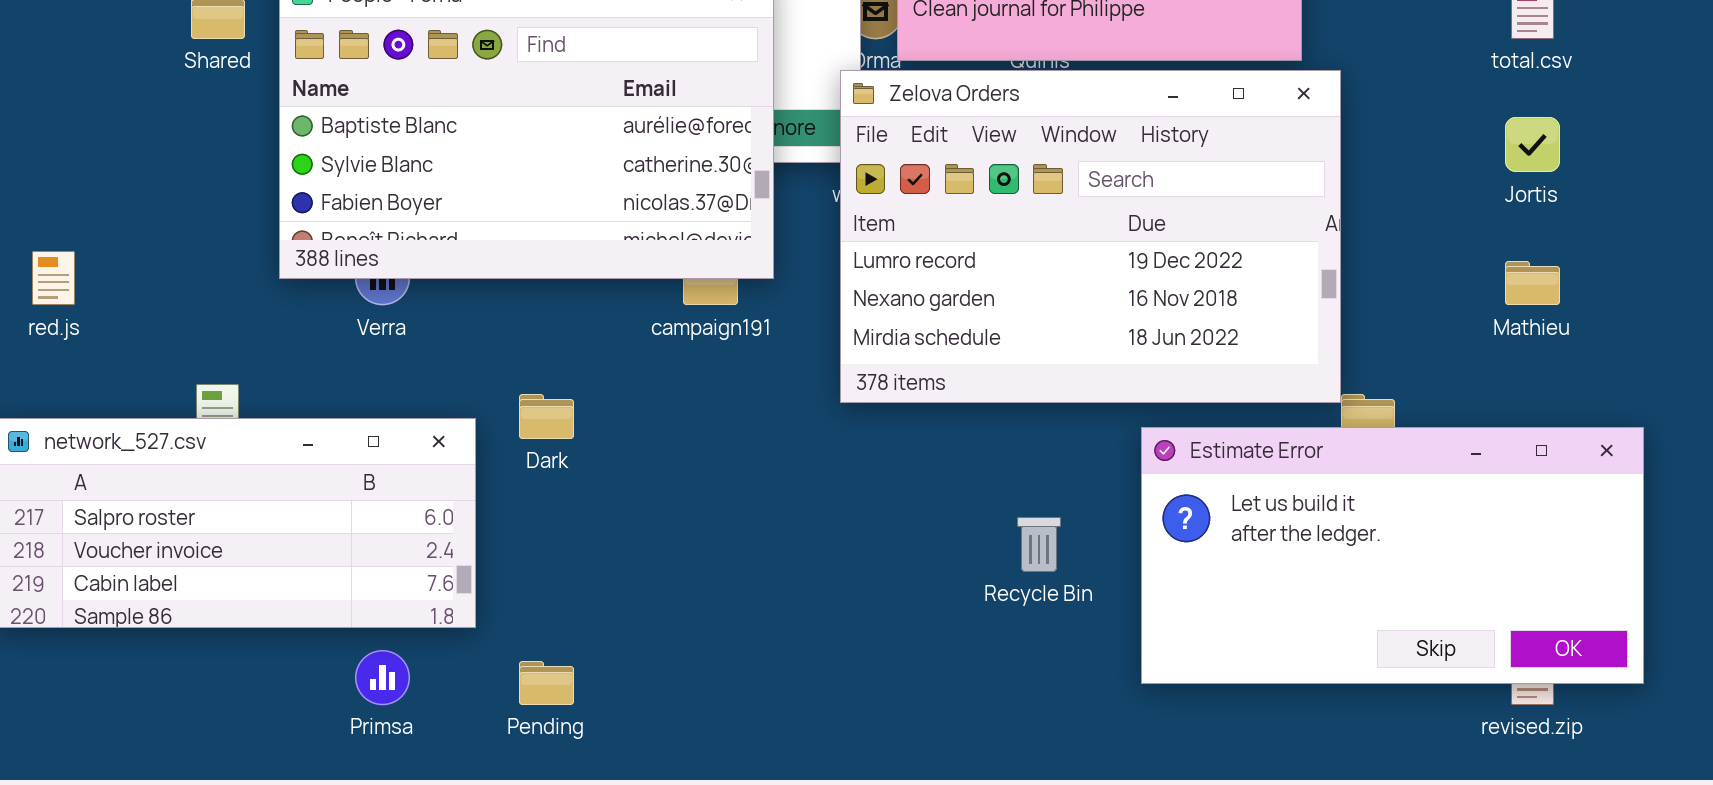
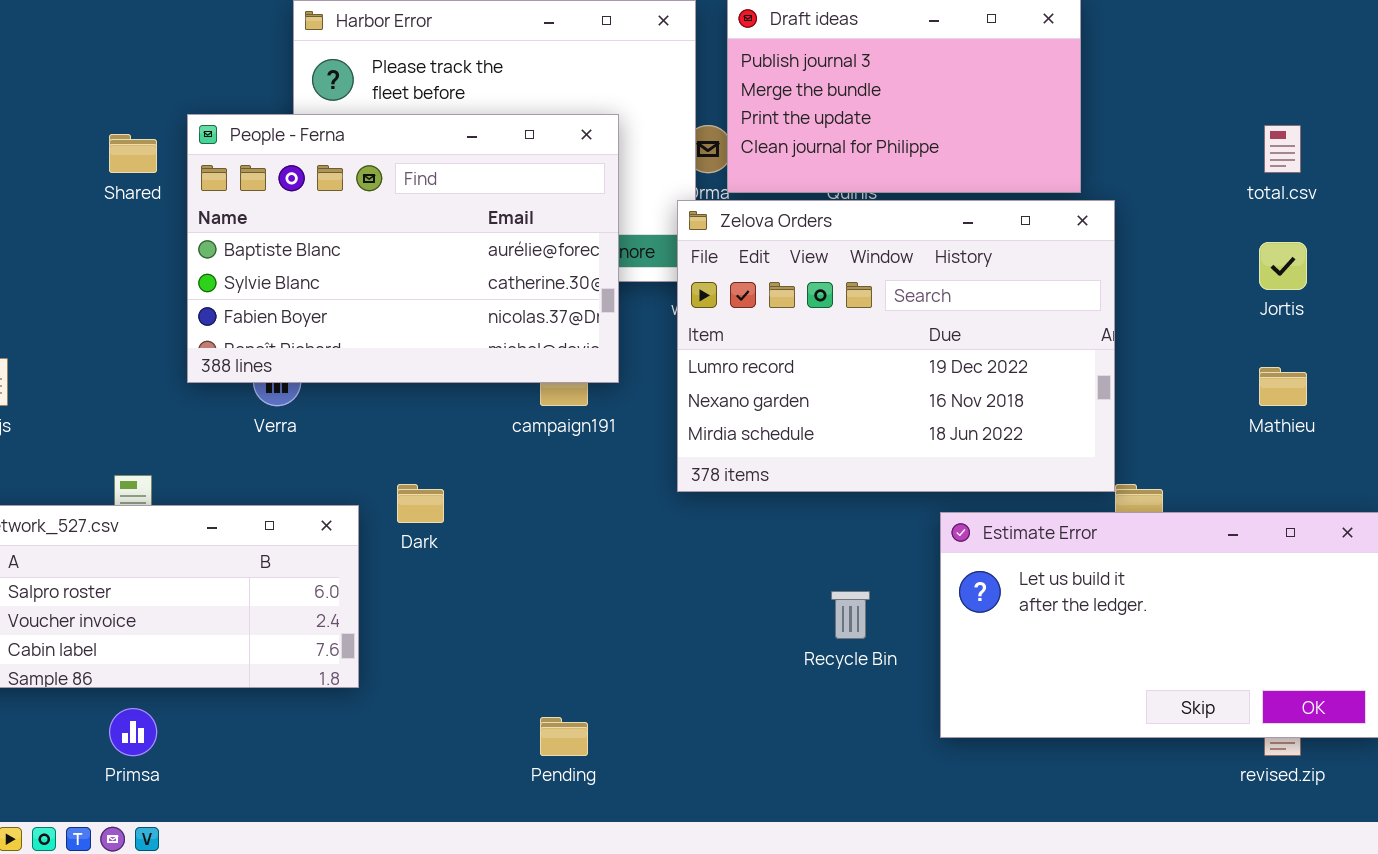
Primsa: [355,650,410,705] -> [109,708,157,756], moved
Pending: [519,661,574,705] -> [540,717,588,756], moved

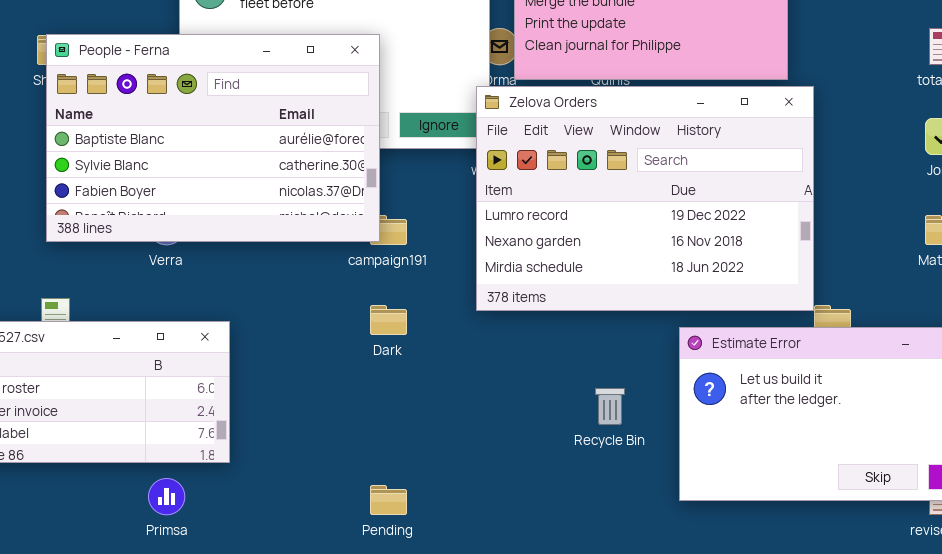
People - Ferna: [187,114,619,383] -> [46,34,380,242], moved
Dark: [397,484,444,523] -> [370,305,407,335], moved
Primsa: [109,708,157,756] -> [148,478,185,515], moved

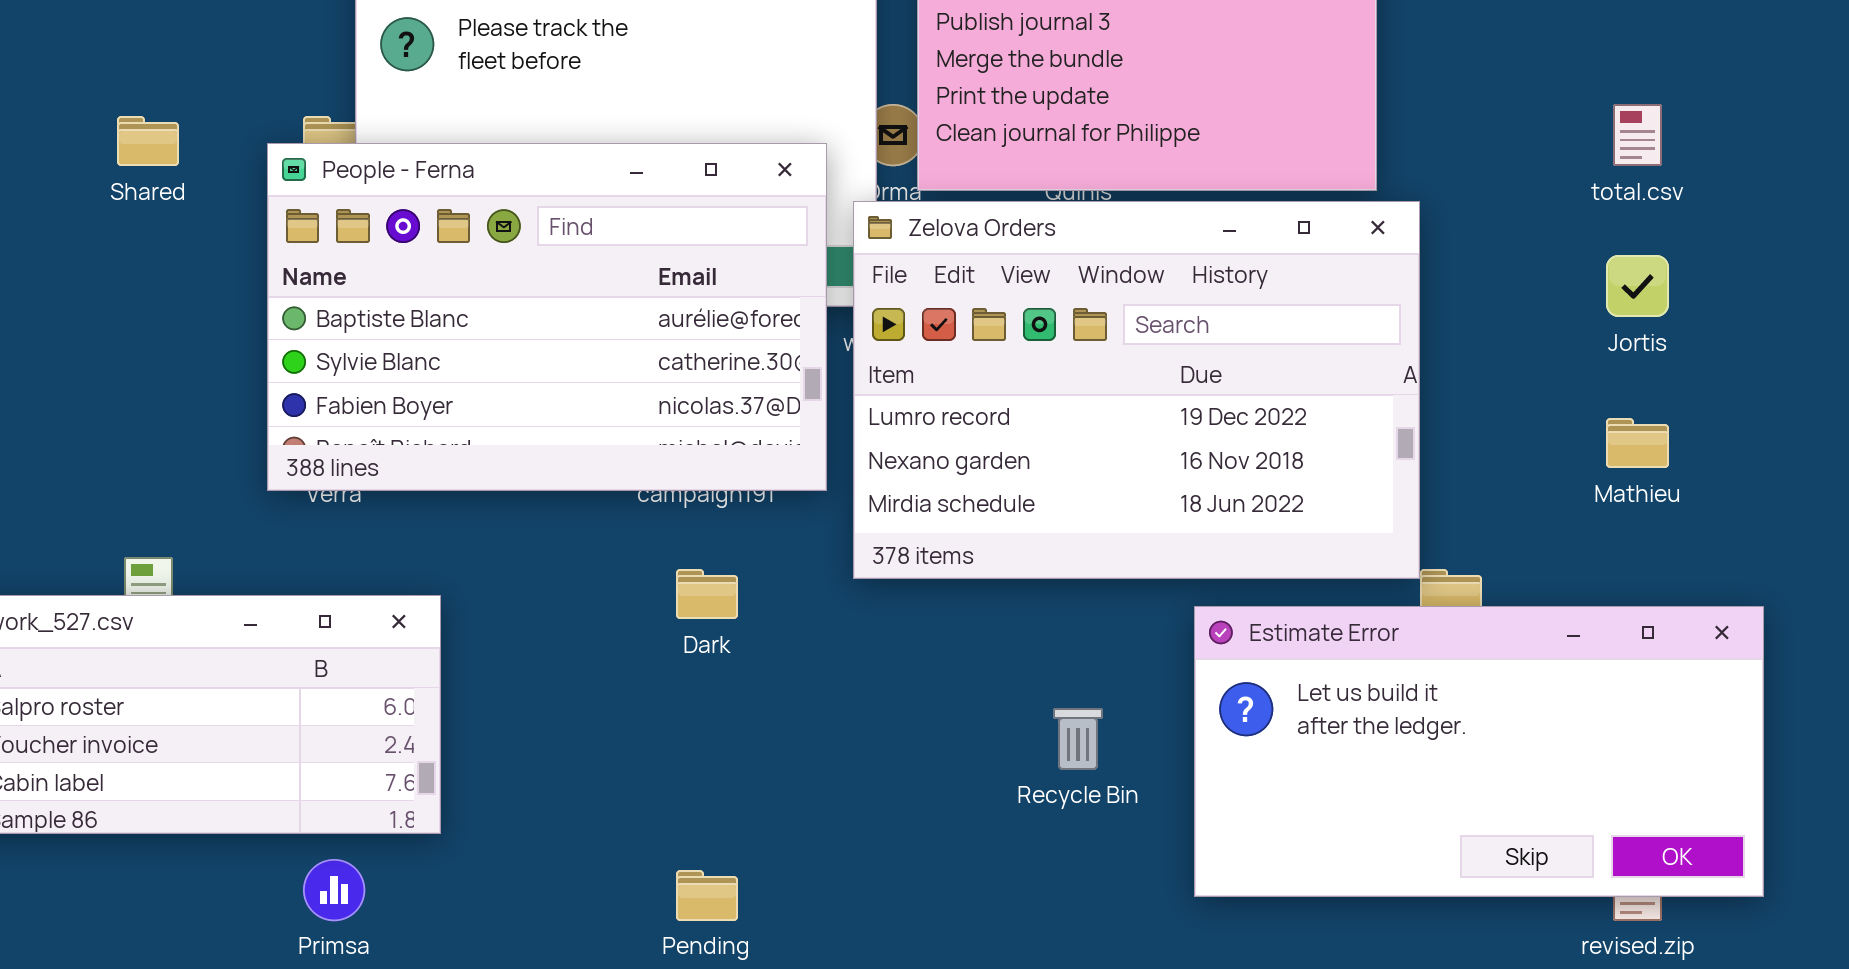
People - Ferna: [46,34,380,242] -> [267,143,827,491], moved

